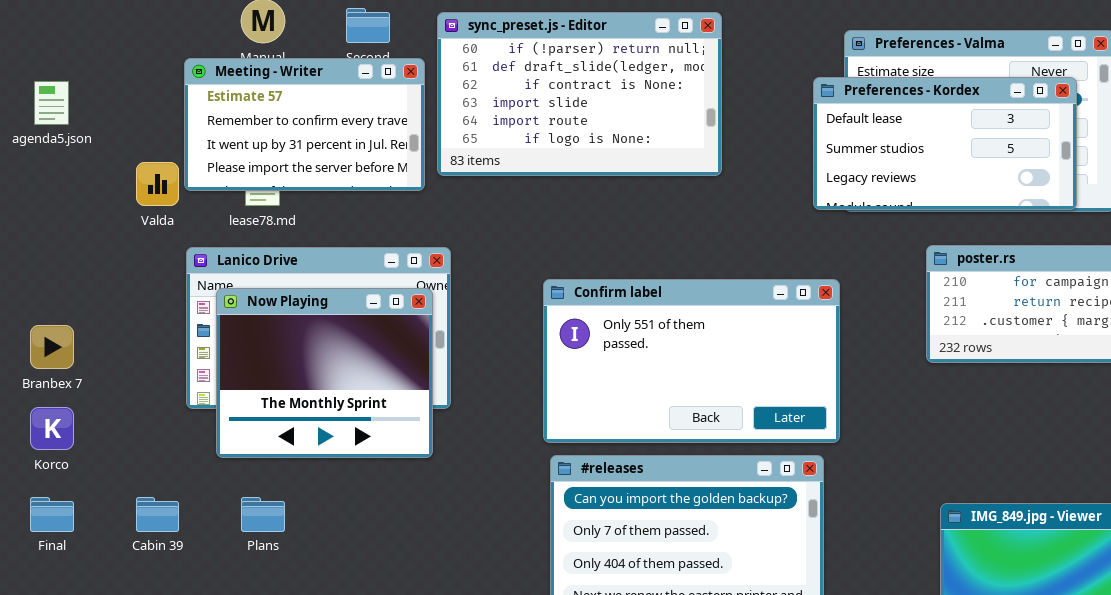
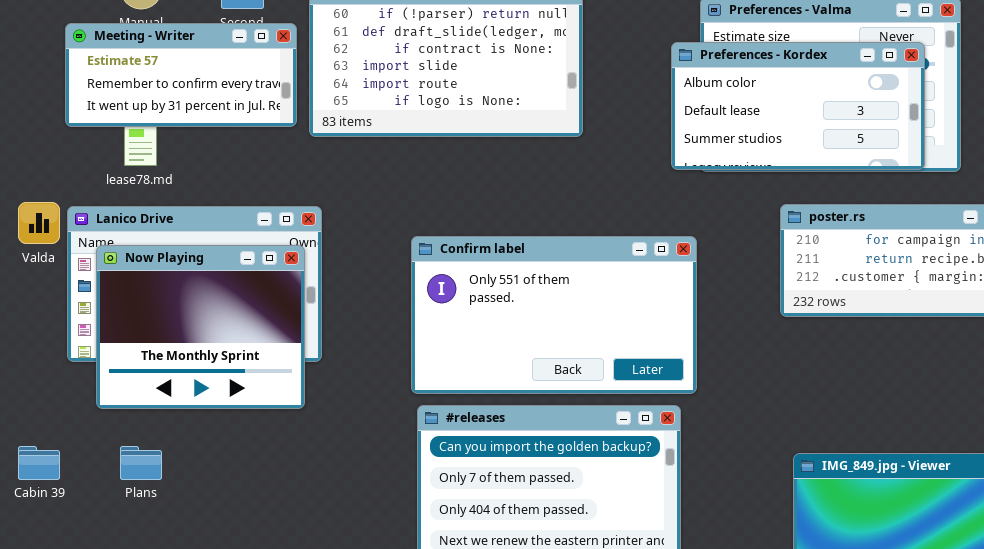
Meeting - Writer: [184,58,425,191] -> [65,23,297,127], resized
Preferences - Kordex: [813,77,1077,210] -> [671,42,925,170], scrolled up 1 row
Valda: [136,162,179,206] -> [18,202,60,244], moved

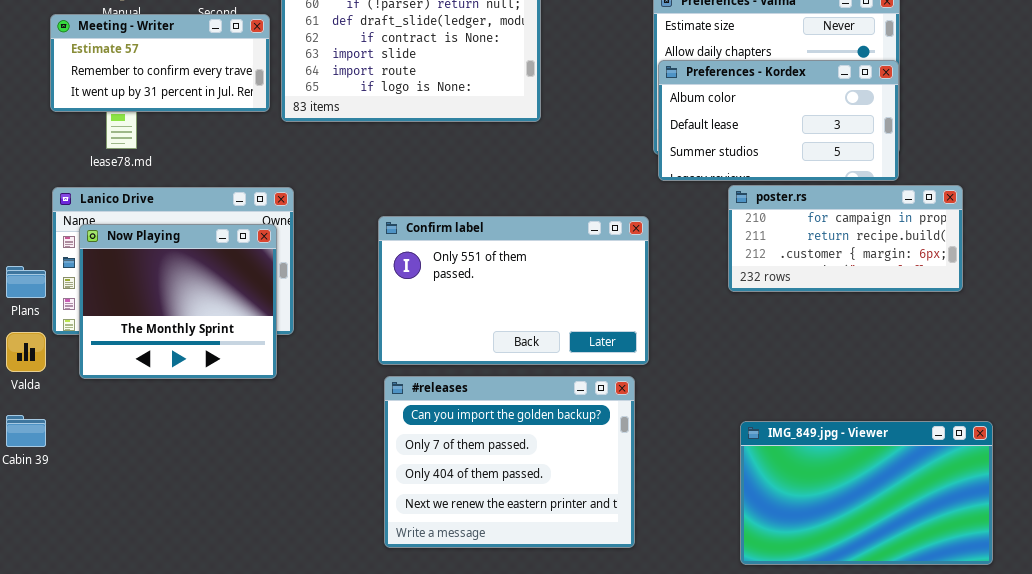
Preferences - Kordex: [671,42,925,170] -> [658,60,899,181], moved
Valda: [18,202,60,244] -> [6,332,46,372], moved
Plans: [120,446,162,480] -> [6,266,46,298], moved

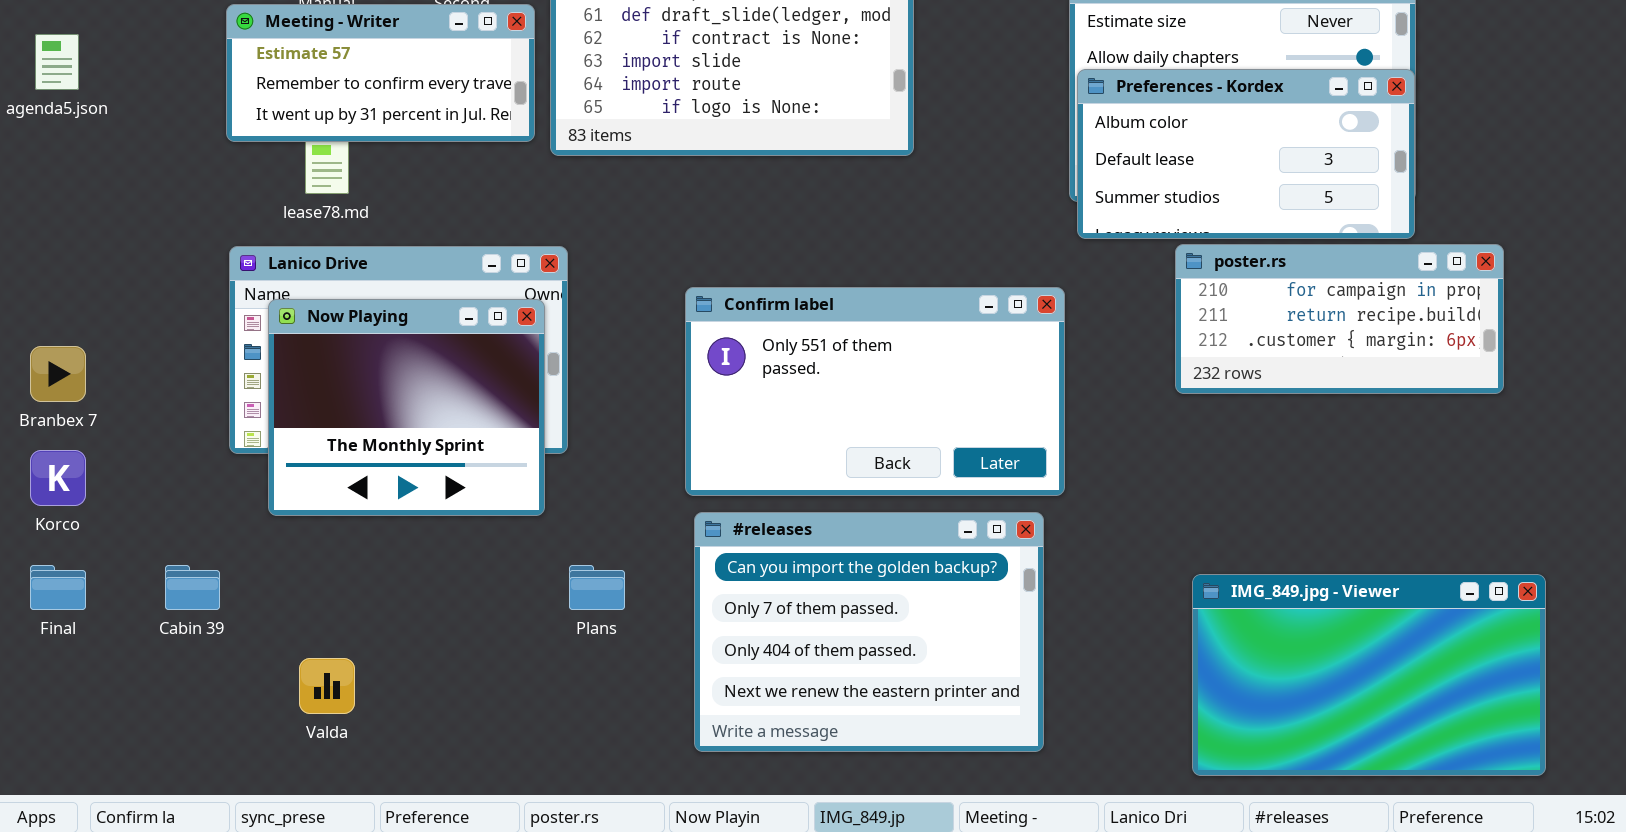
Plans: [6,266,46,298] -> [569,565,625,610], moved
Valda: [6,332,46,372] -> [299,658,355,714], moved

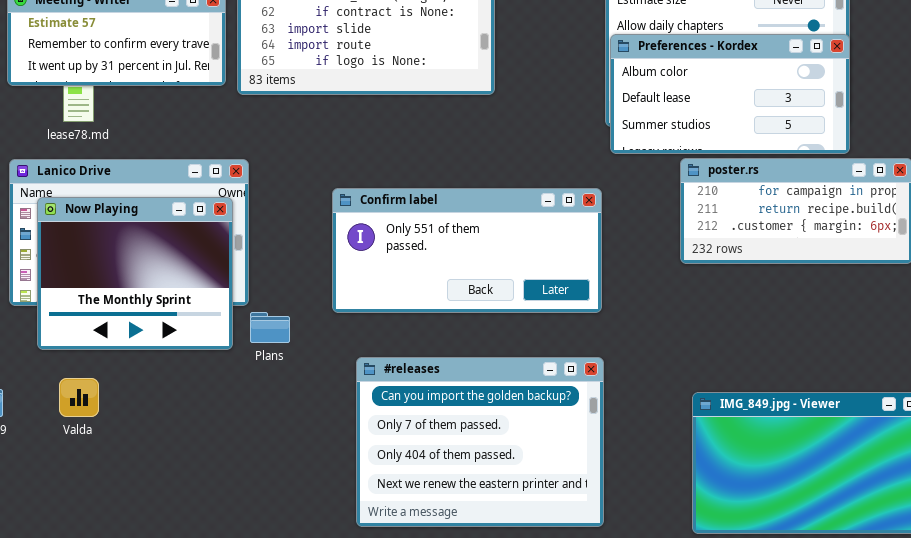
Confirm label: [685,287,1065,496] -> [332,188,602,313], resized
#releases: [694,512,1044,752] -> [356,357,604,527], moved
Plans: [569,565,625,610] -> [250,312,290,343], moved
Valda: [299,658,355,714] -> [59,378,99,417], moved

